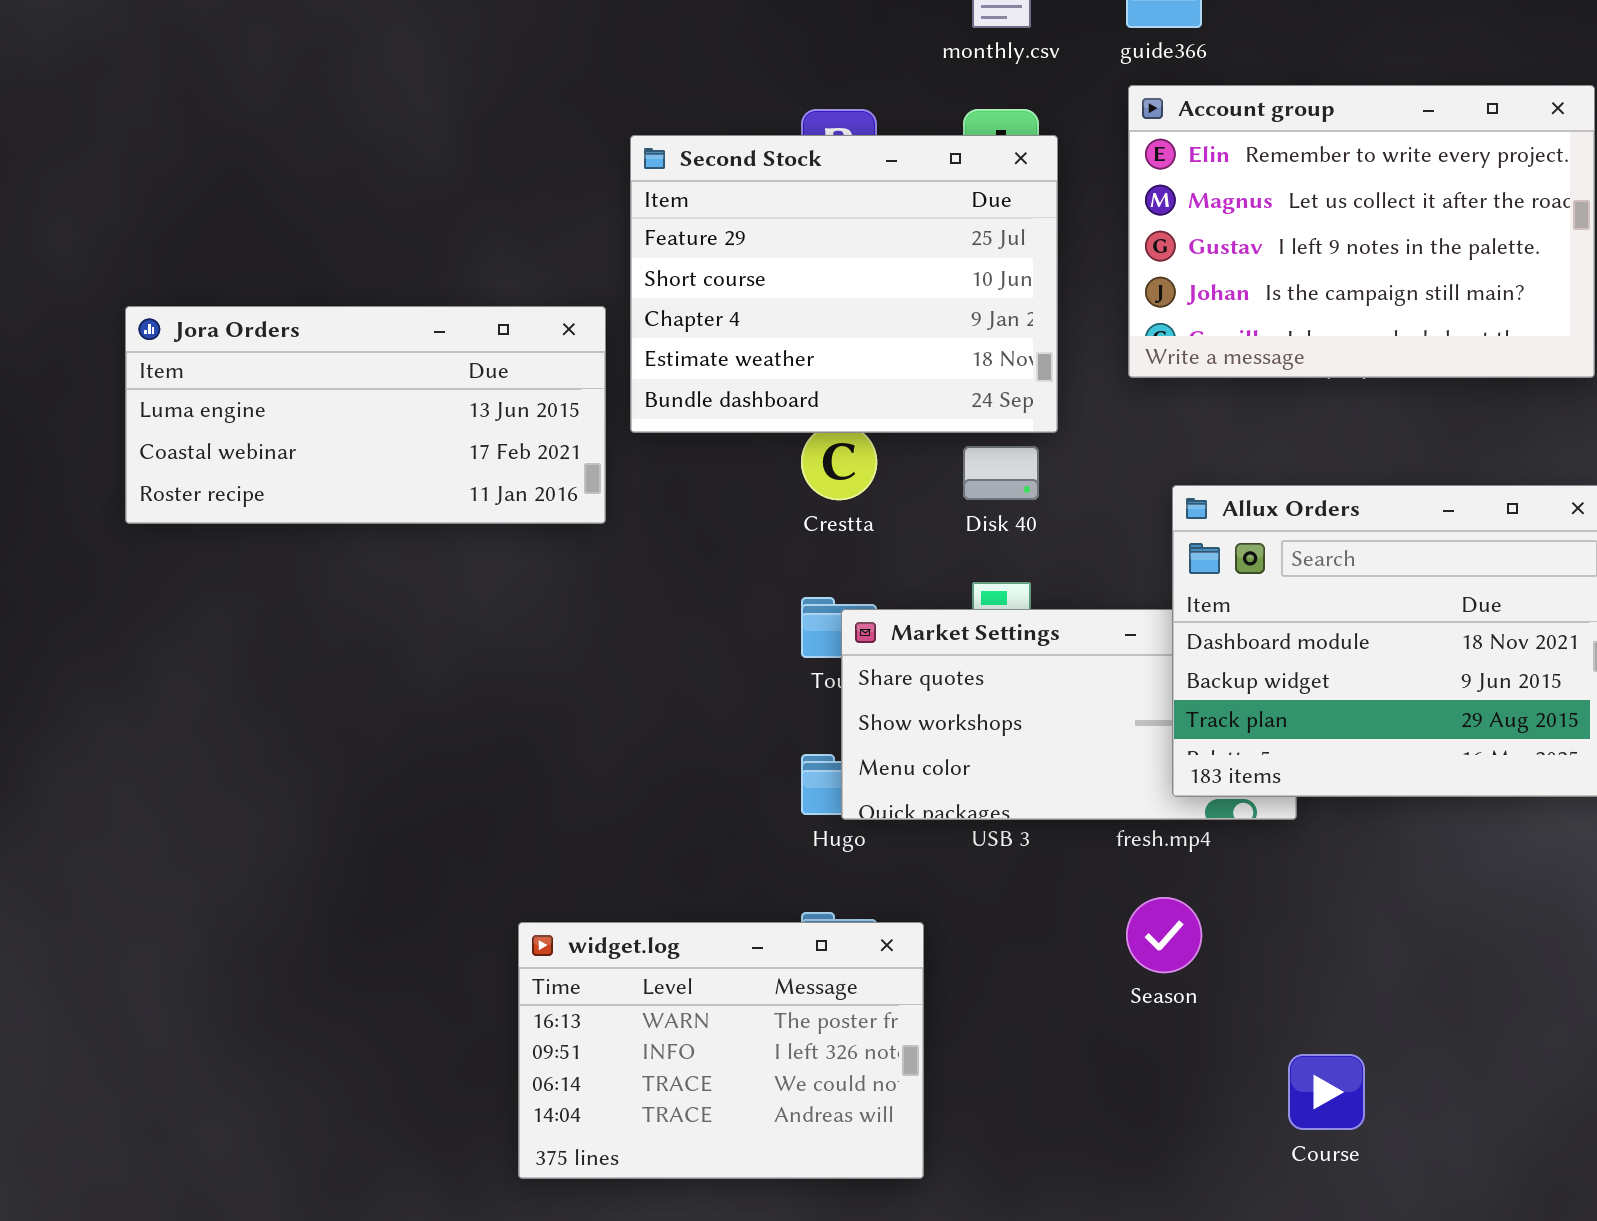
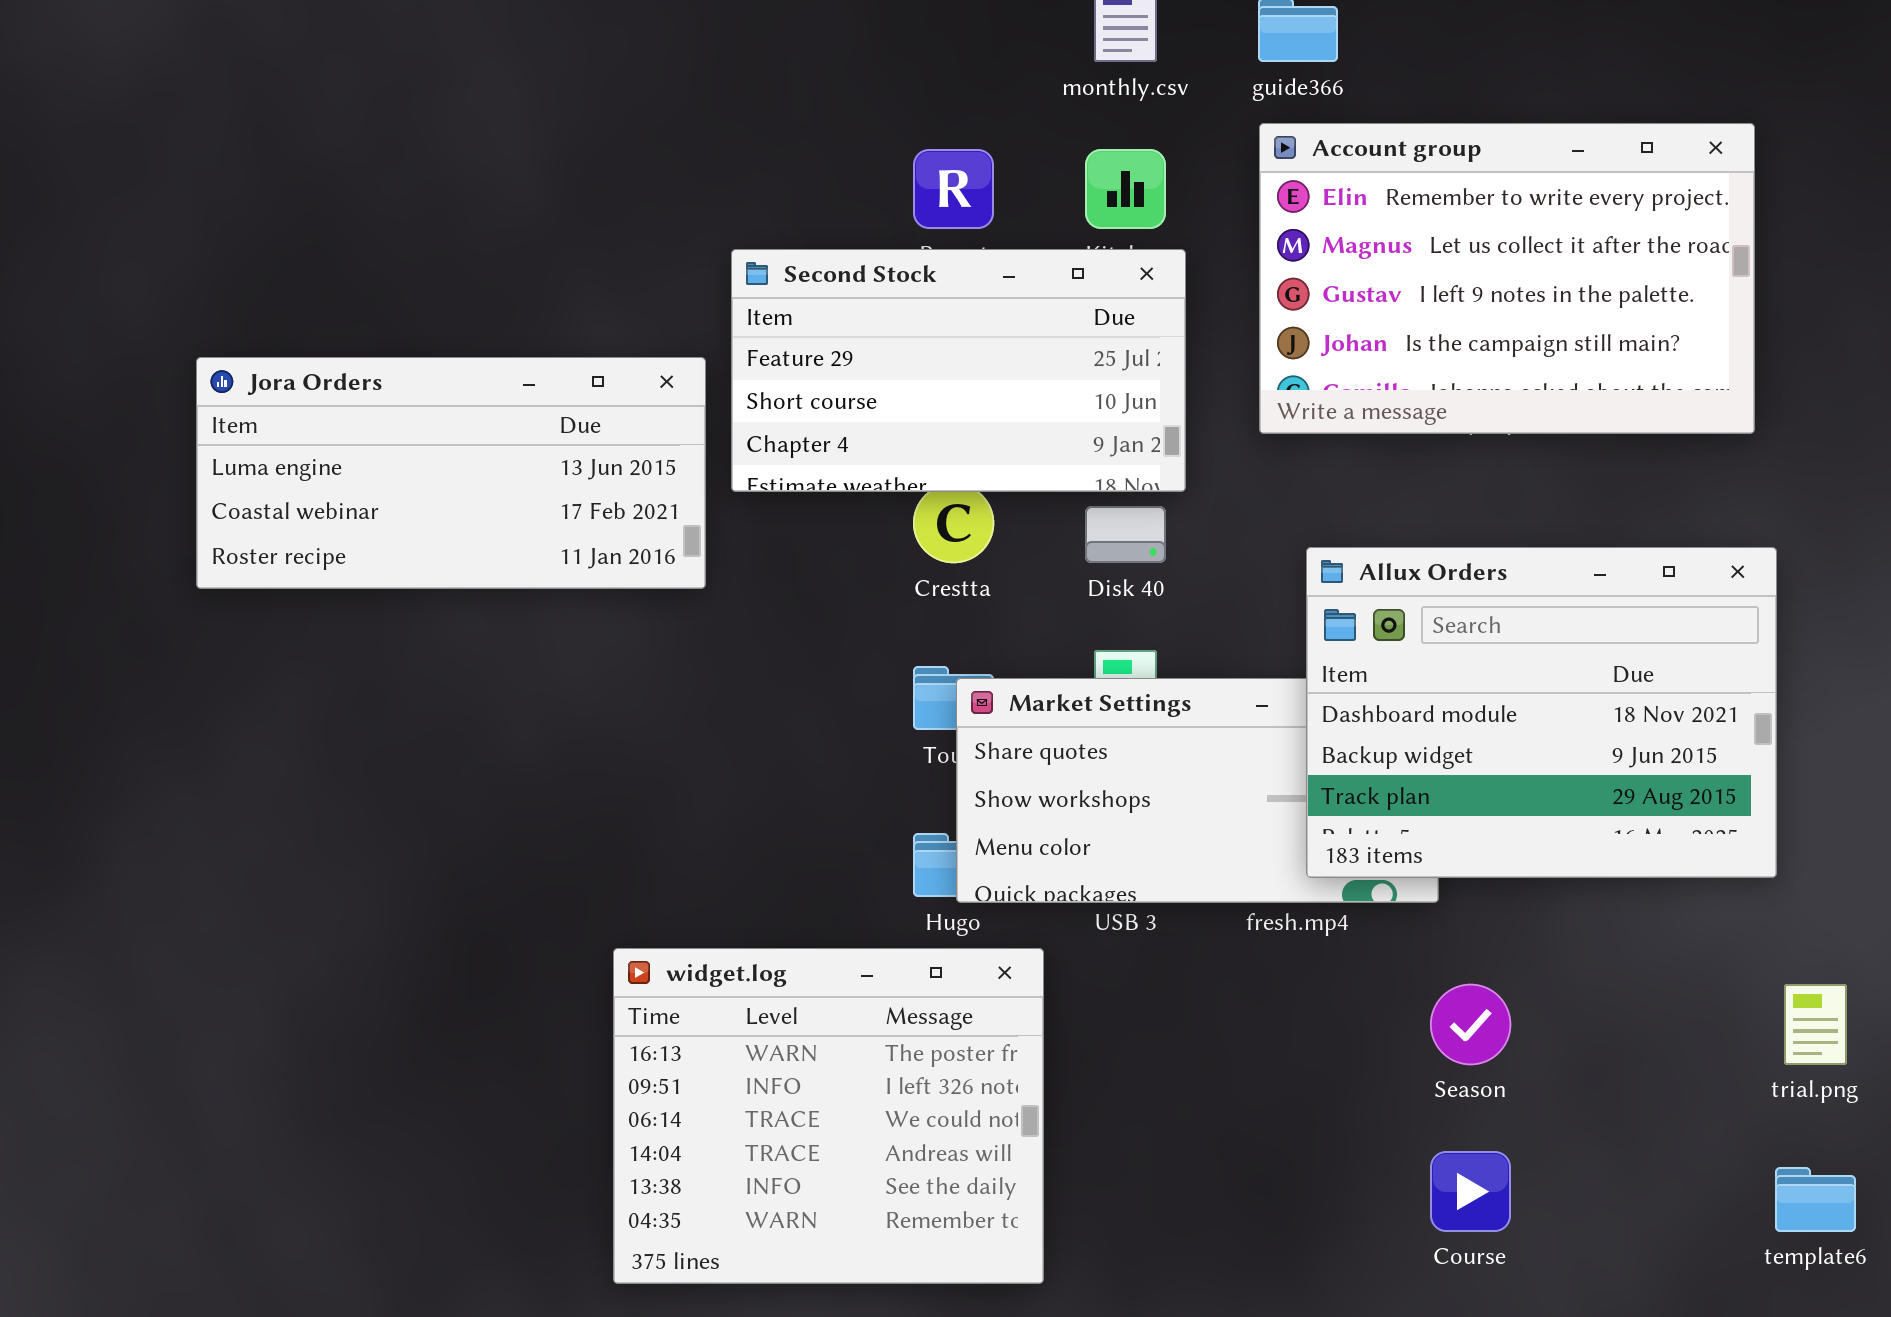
Second Stock: [630,135,1058,433] -> [731,249,1186,492], resized
Season: [1126,897,1202,973] -> [1430,984,1511,1065], moved
widget.log: [518,922,924,1179] -> [613,948,1044,1284], resized

